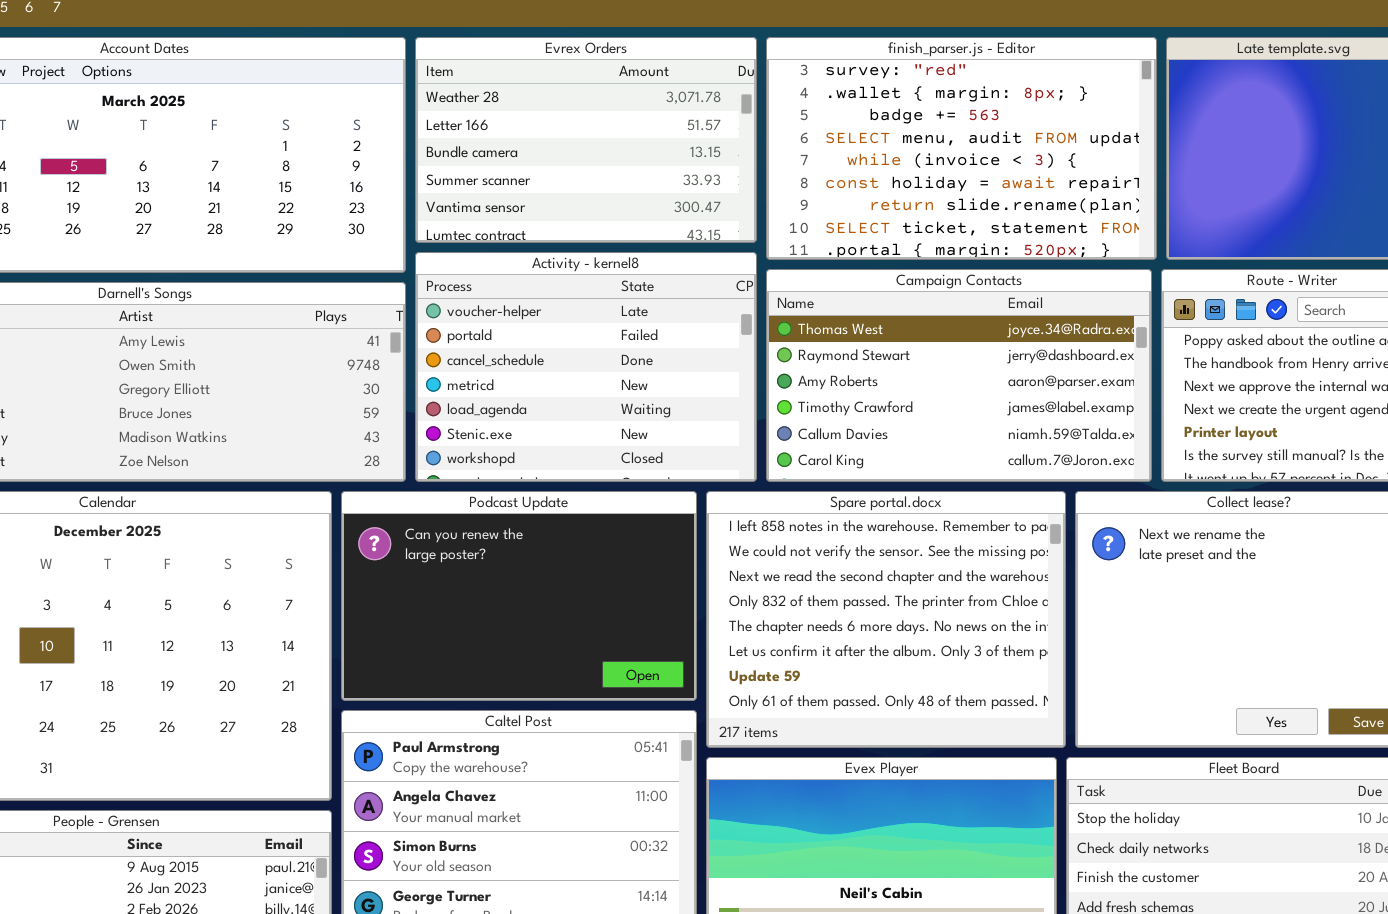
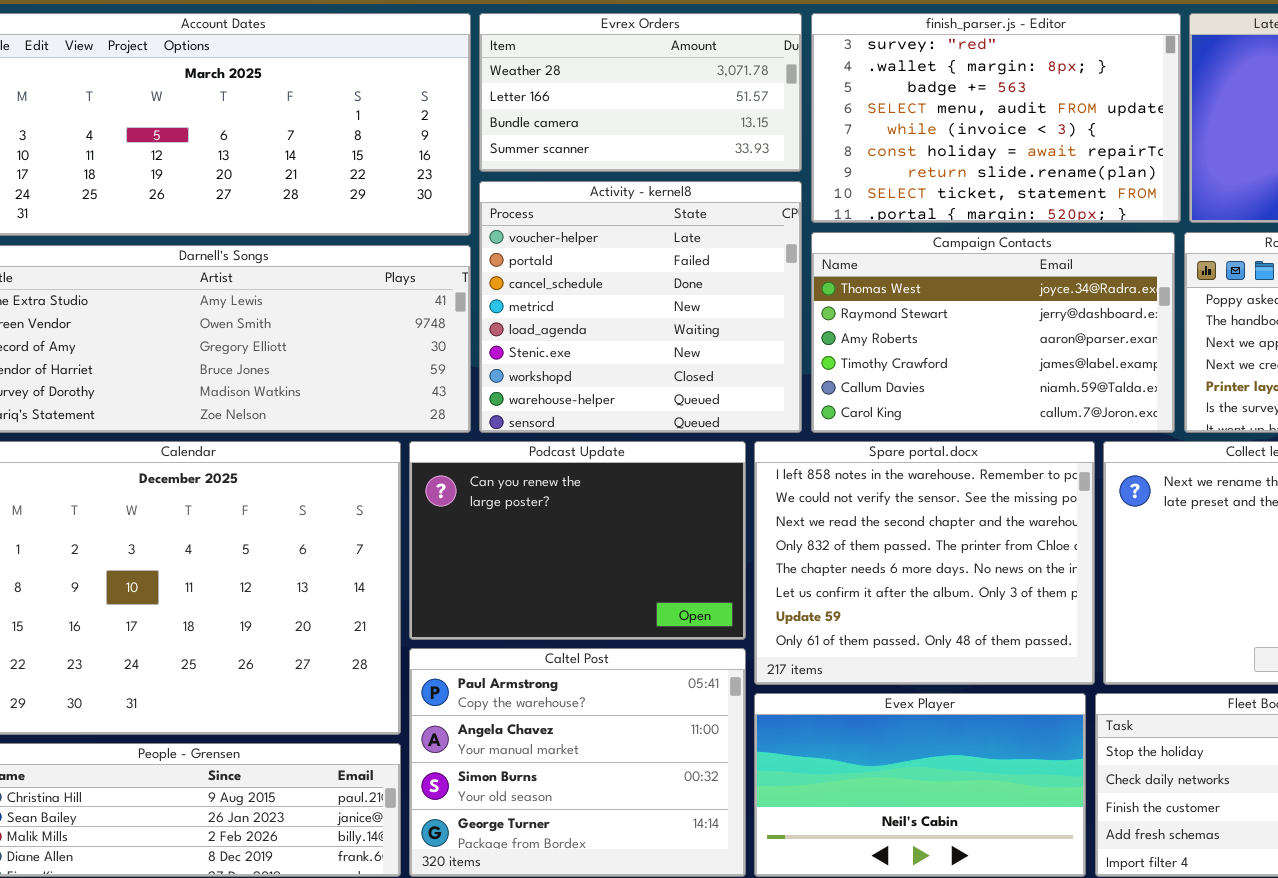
Evrex Orders: [415,37,757,243] -> [479,13,802,172], resized
Activity - kernel8: [415,252,757,482] -> [479,181,802,433], resized

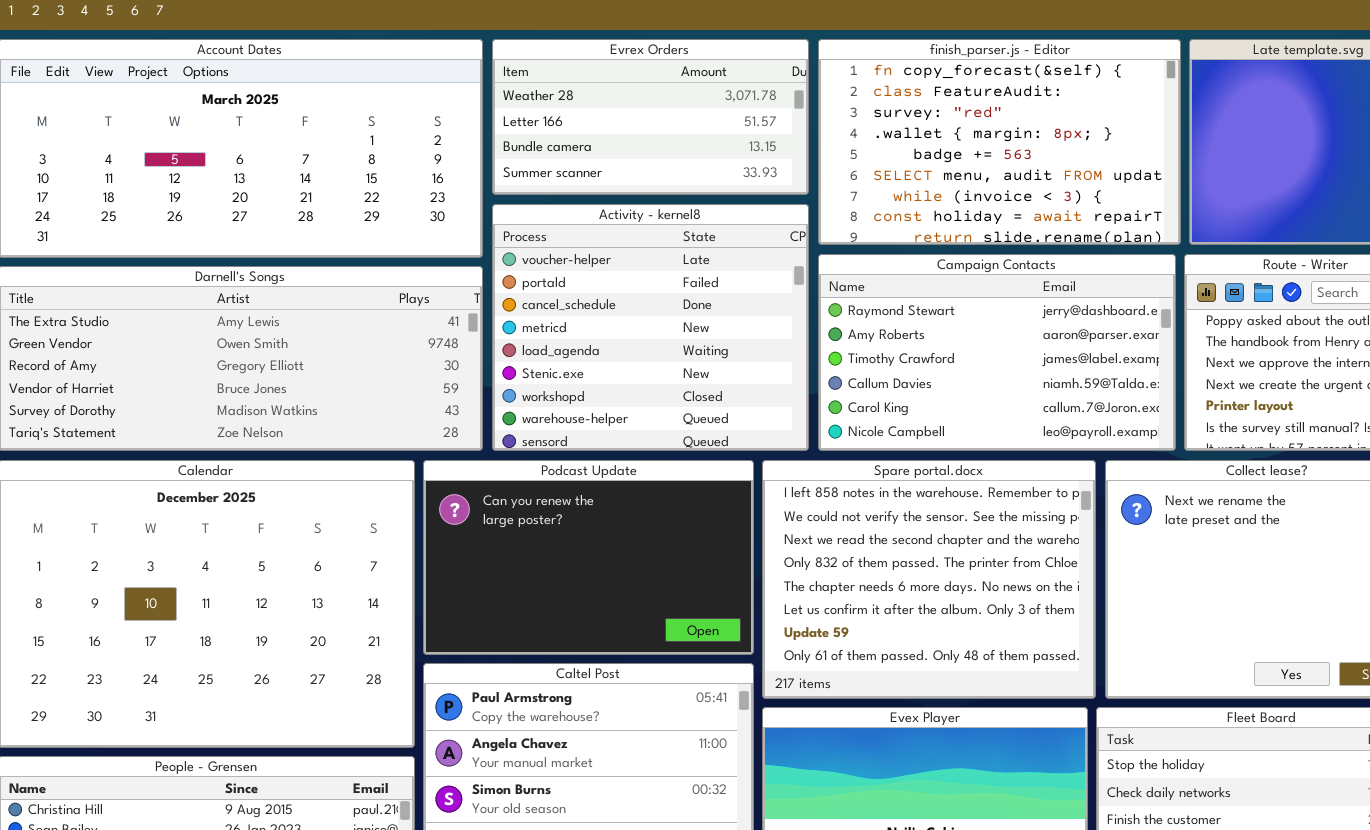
finish_parser.js - Editor: [811,13,1181,223] -> [818,39,1181,245], scrolled up 2 rows
Campaign Contacts: [811,232,1175,433] -> [818,254,1176,451], scrolled down 1 row

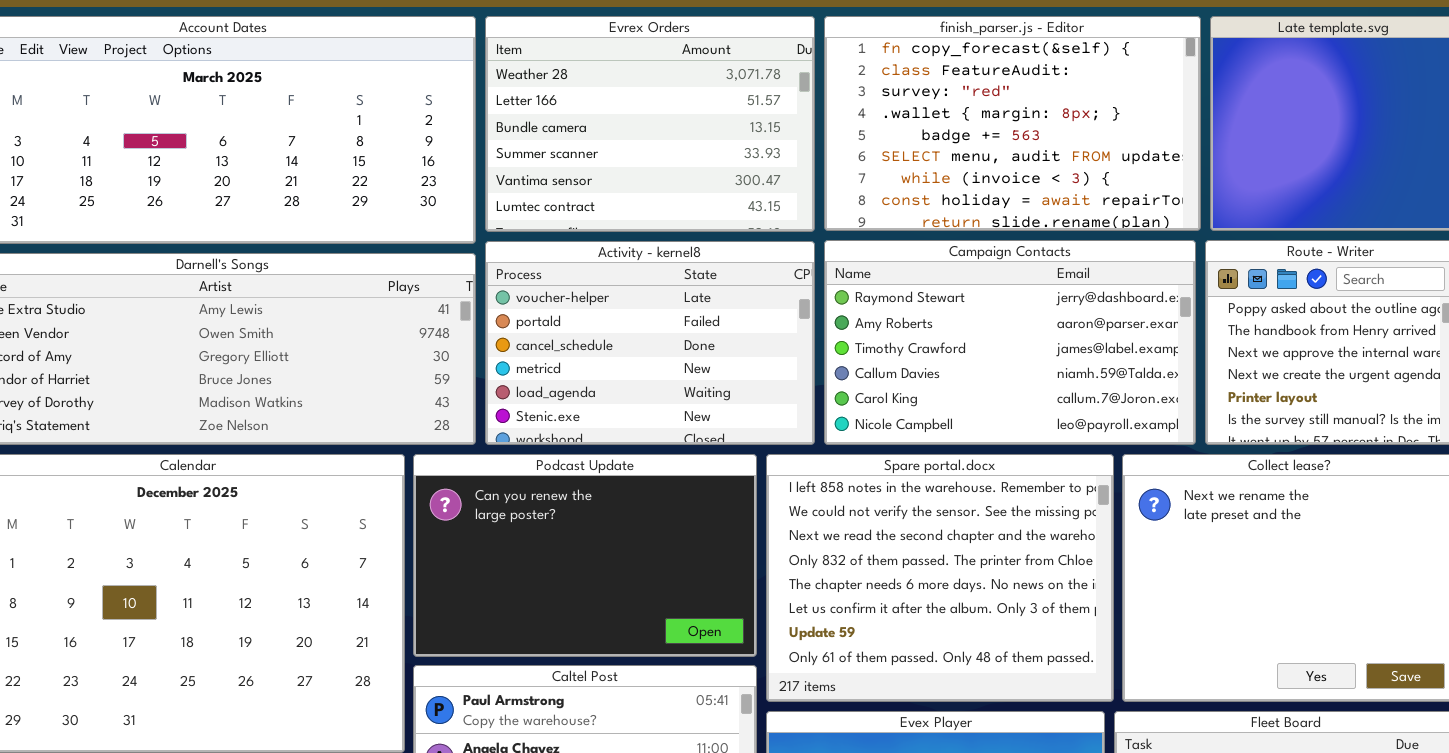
Evrex Orders: [492,39,809,195] -> [485,16,815,232], resized
Activity - kernel8: [492,204,809,451] -> [485,241,815,445], resized

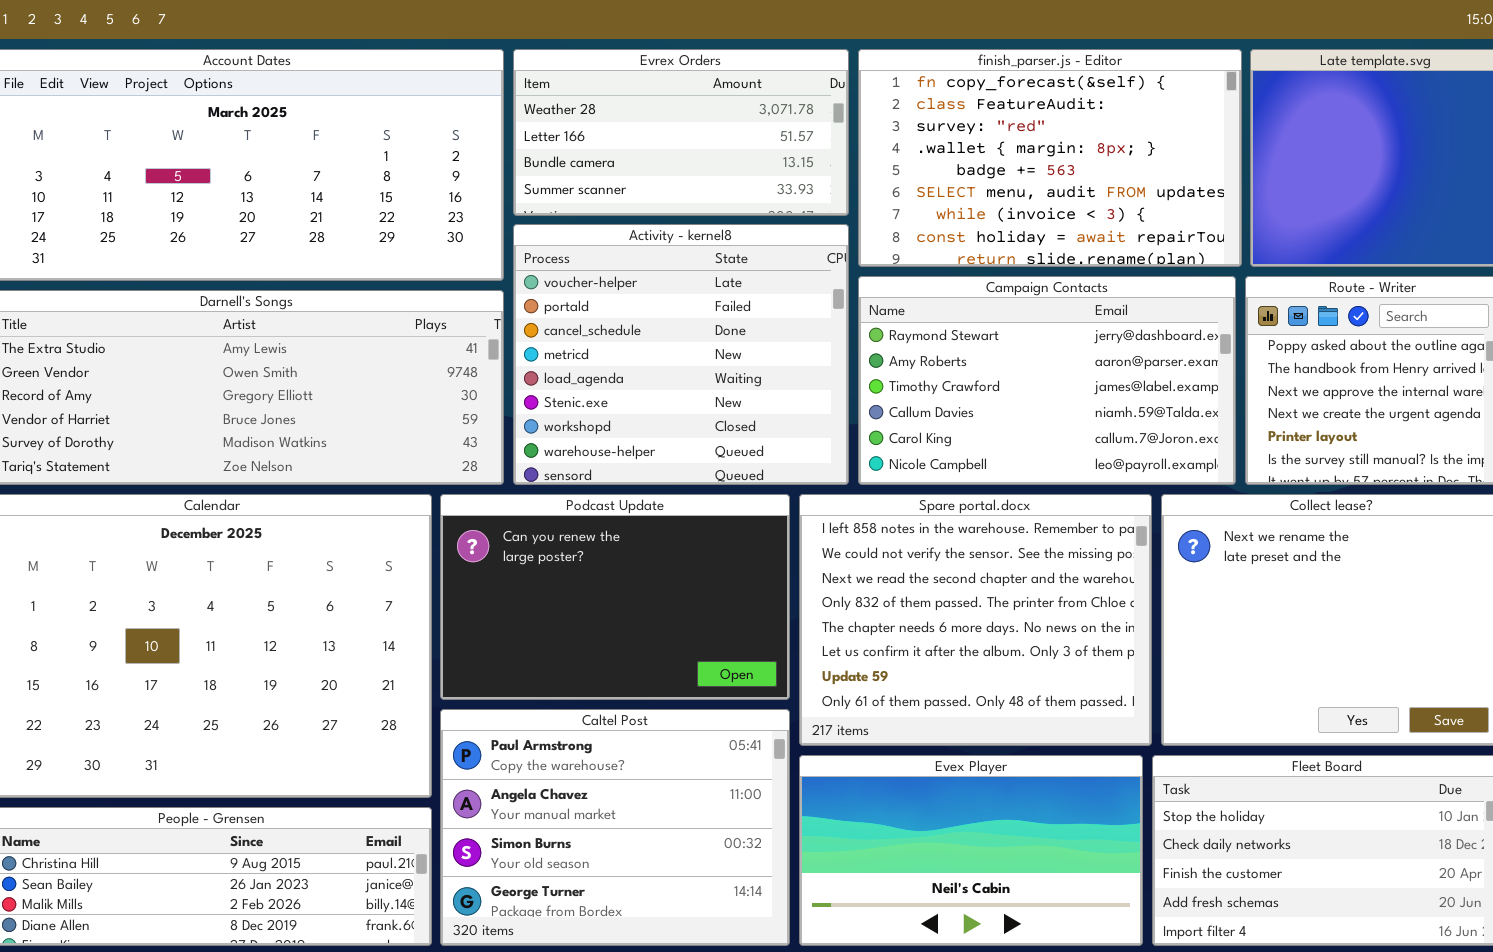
Evrex Orders: [485,16,815,232] -> [513,49,849,216], resized
Activity - kernel8: [485,241,815,445] -> [513,224,849,485], resized

